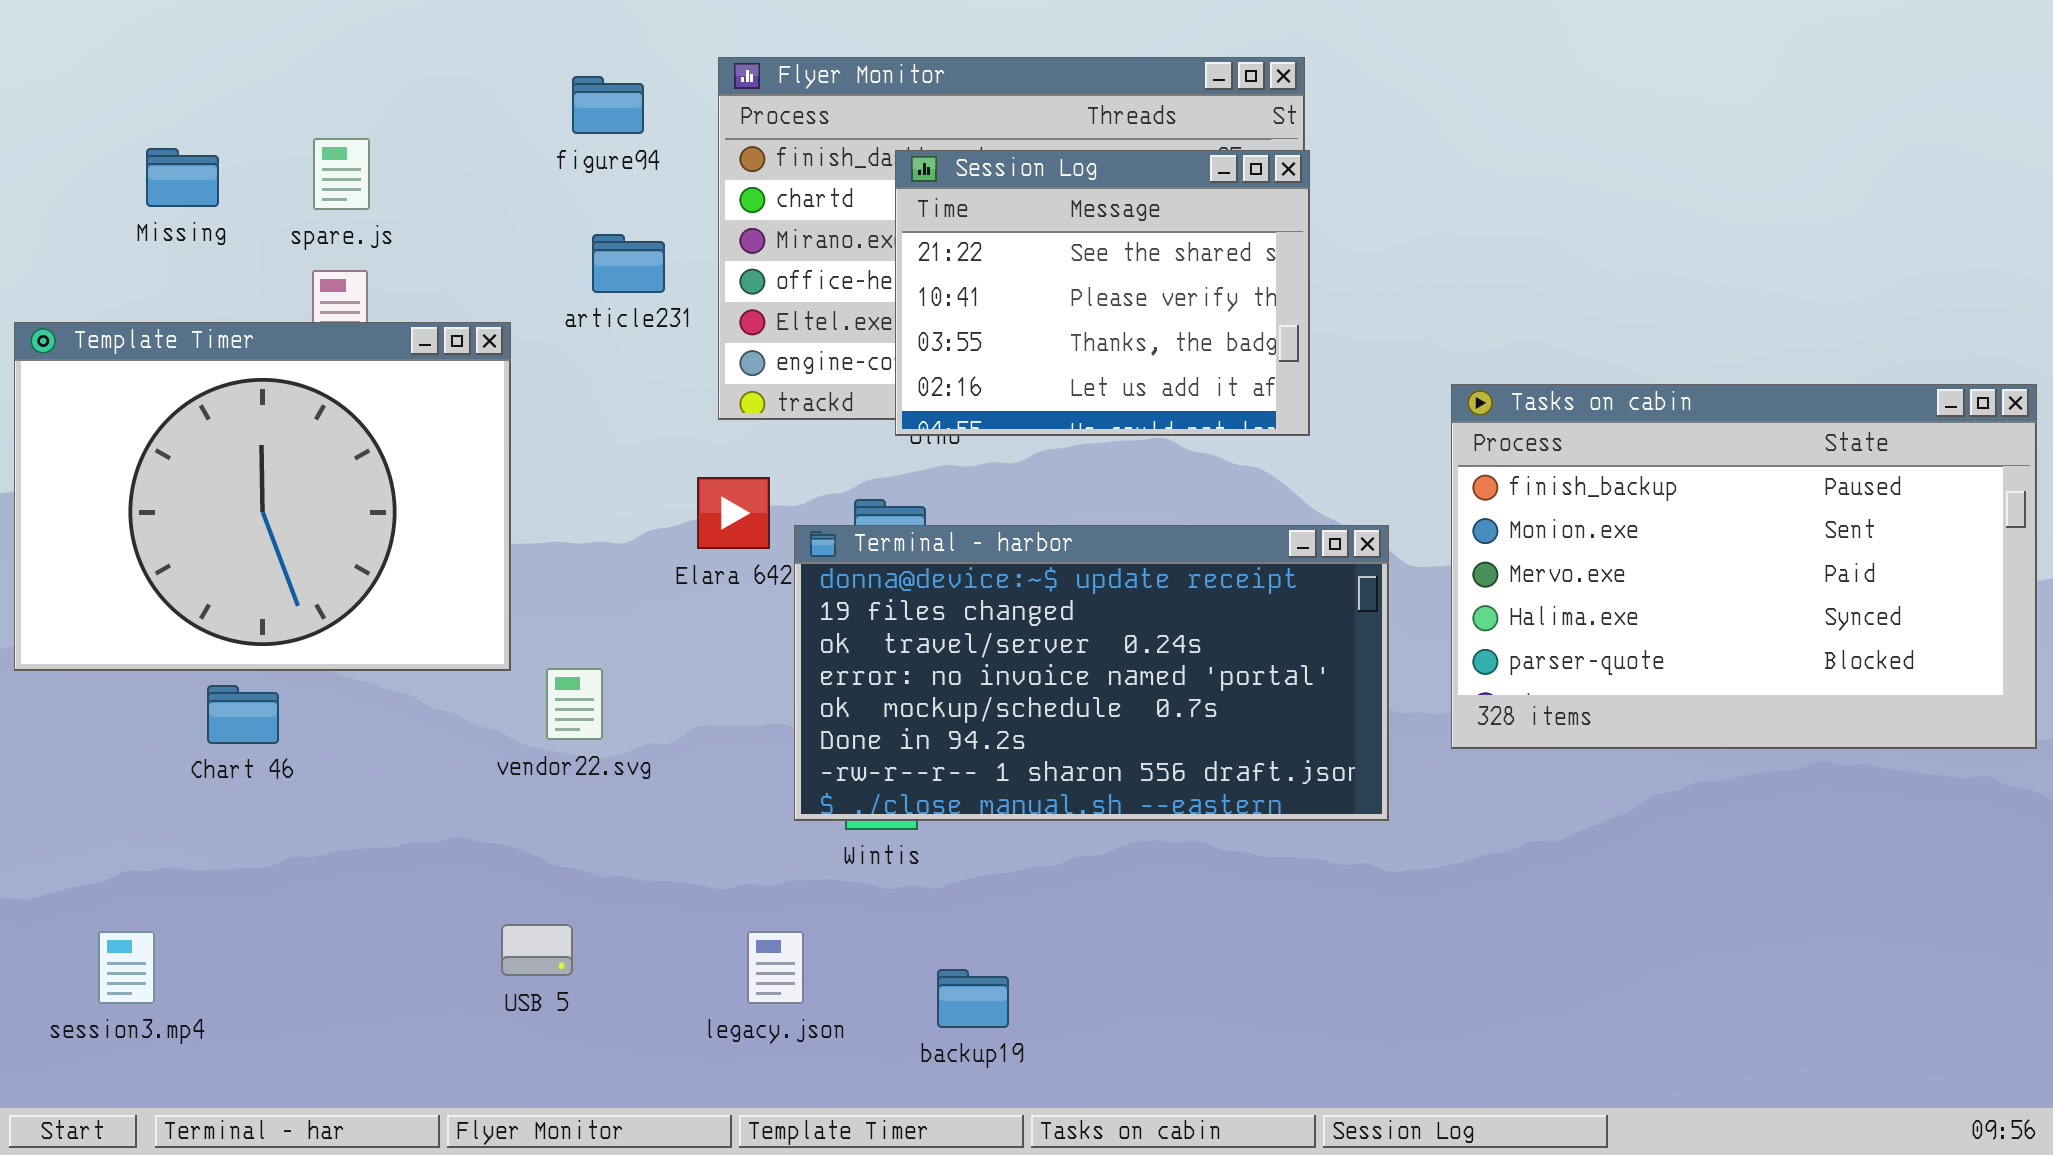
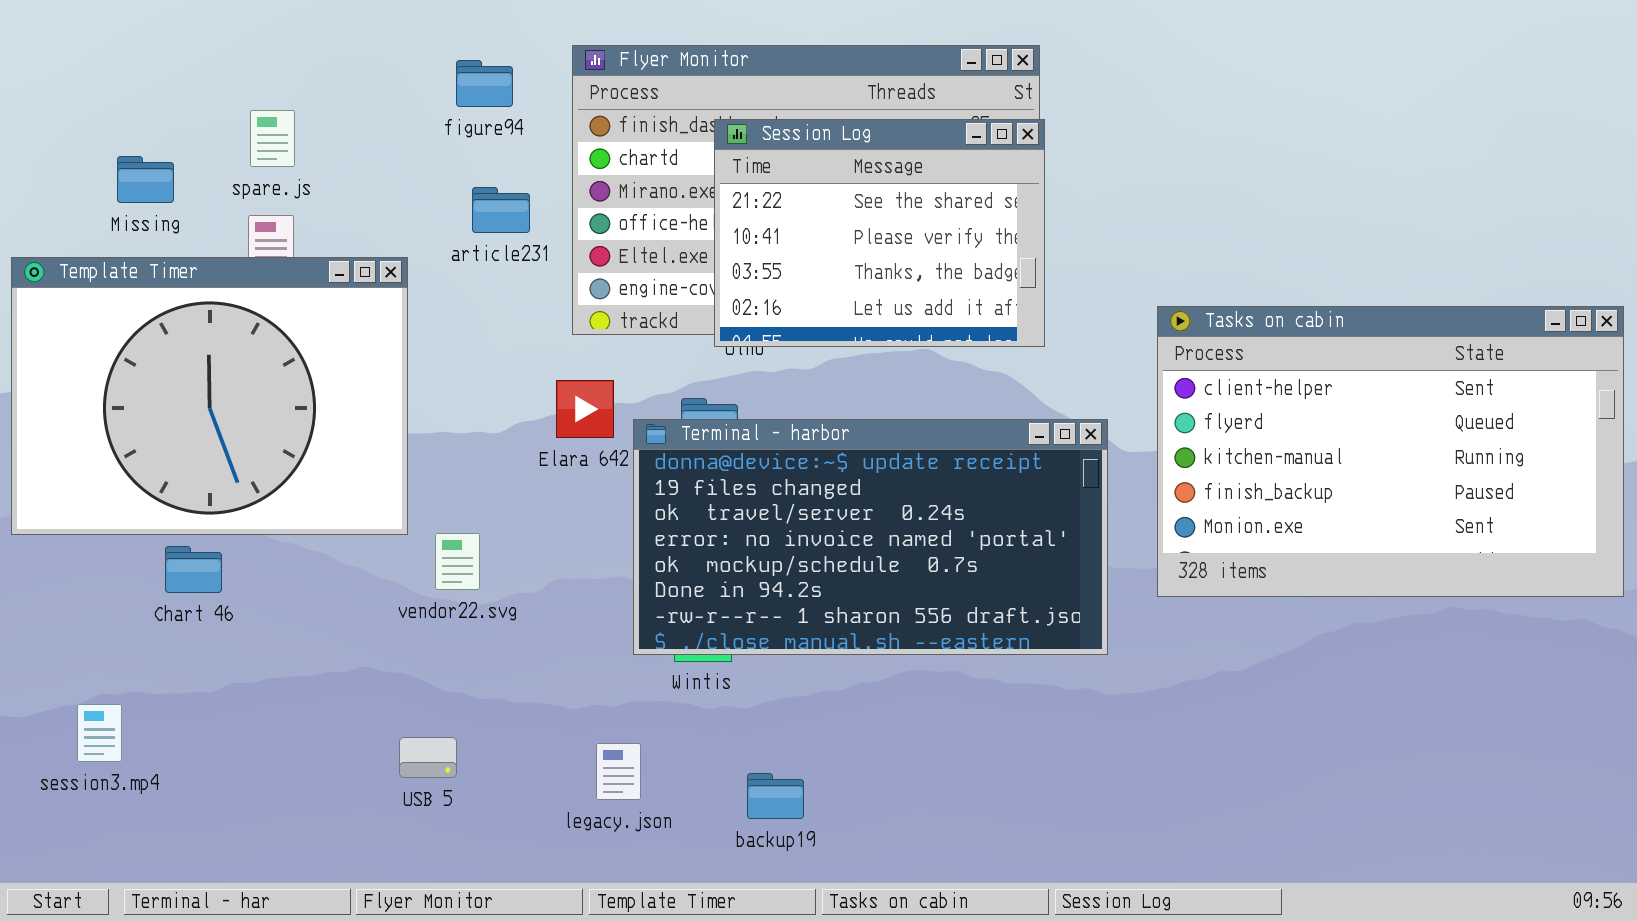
Missing: [146,148,219,207] -> [117,156,174,203], moved
Tasks on cabin: [1451,384,2037,749] -> [1157,306,1624,597], scrolled up 3 rows
session3.mp4: [98,931,155,1004] -> [77,704,122,762], moved

